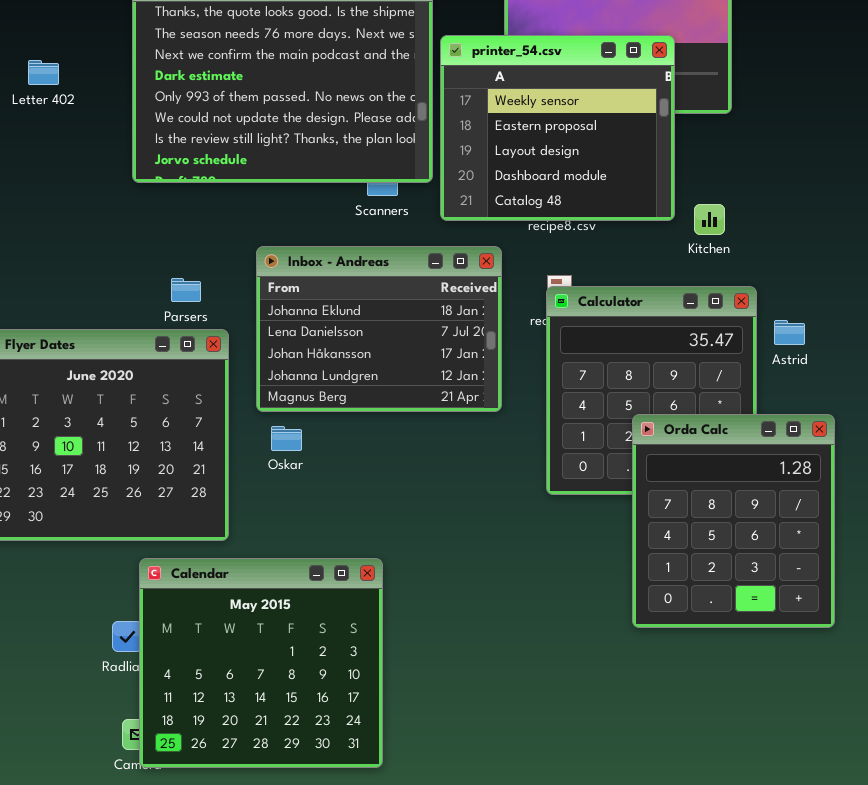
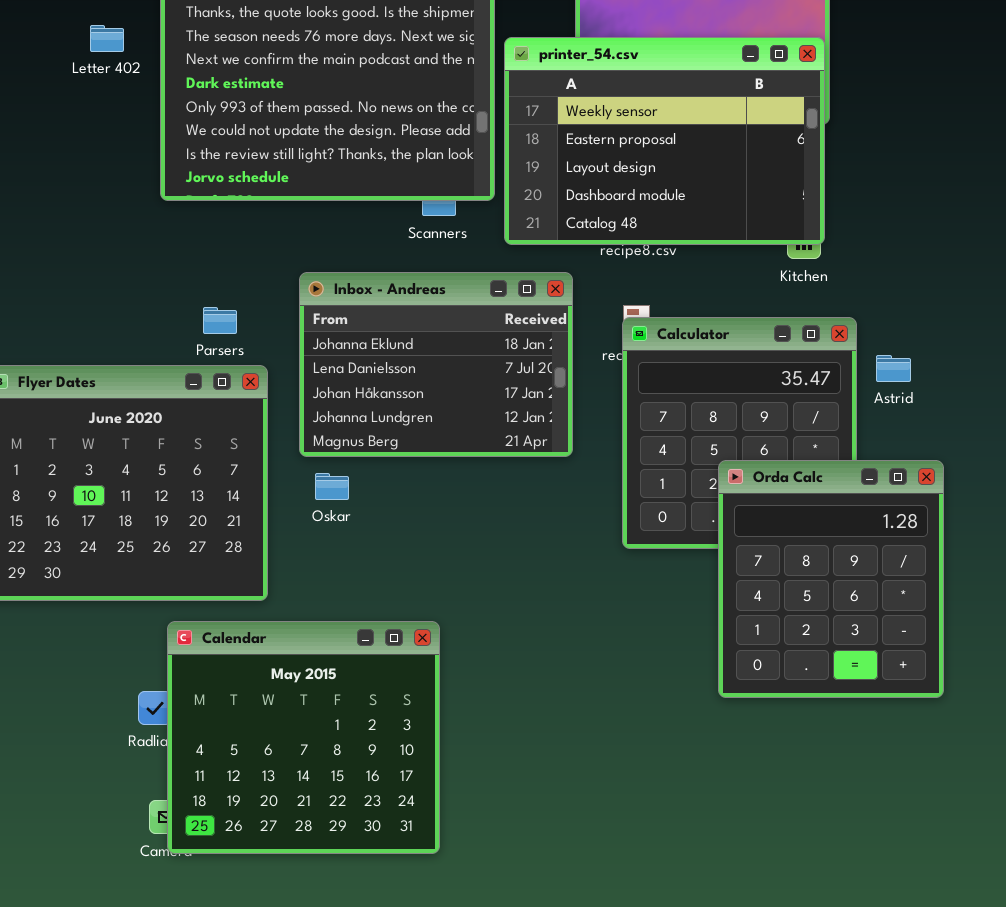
printer_54.csv: [440,35,675,221] -> [504,37,825,245], resized
Letter 402: [28,60,59,85] -> [90,25,124,52], moved

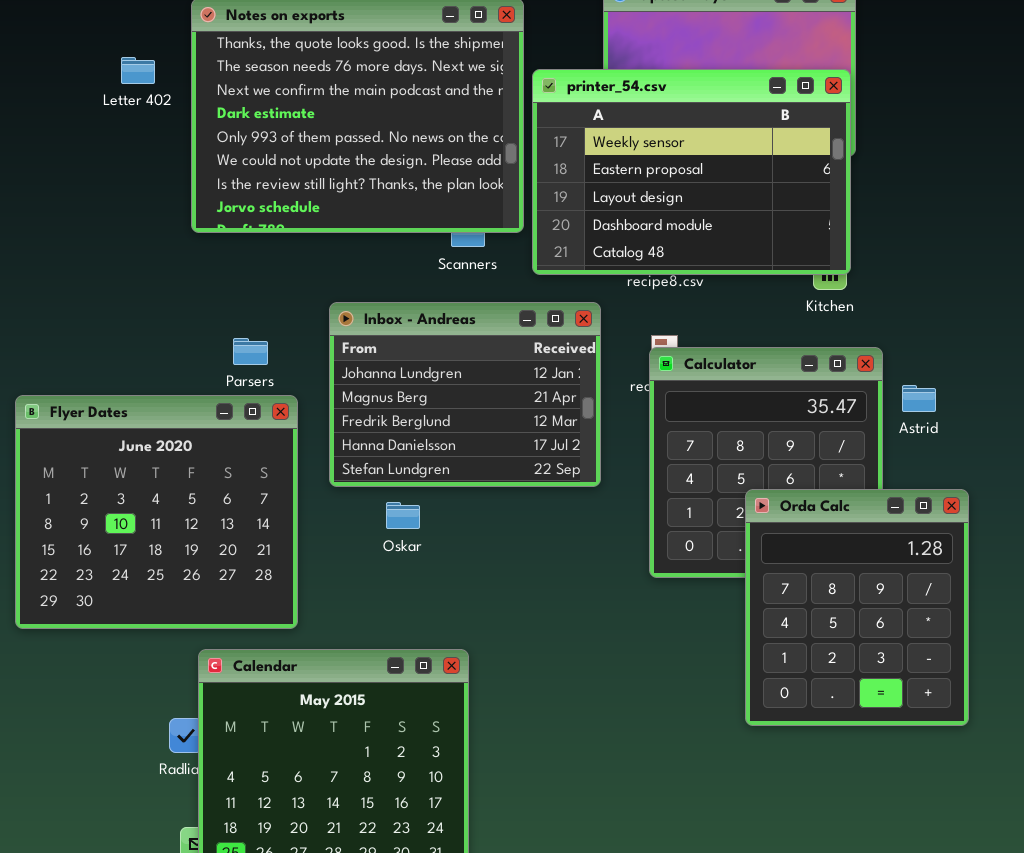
Inbox - Andreas: [299,272,573,457] -> [329,302,601,487], scrolled down 3 rows
Oskar: [315,473,349,500] -> [386,502,420,529], moved

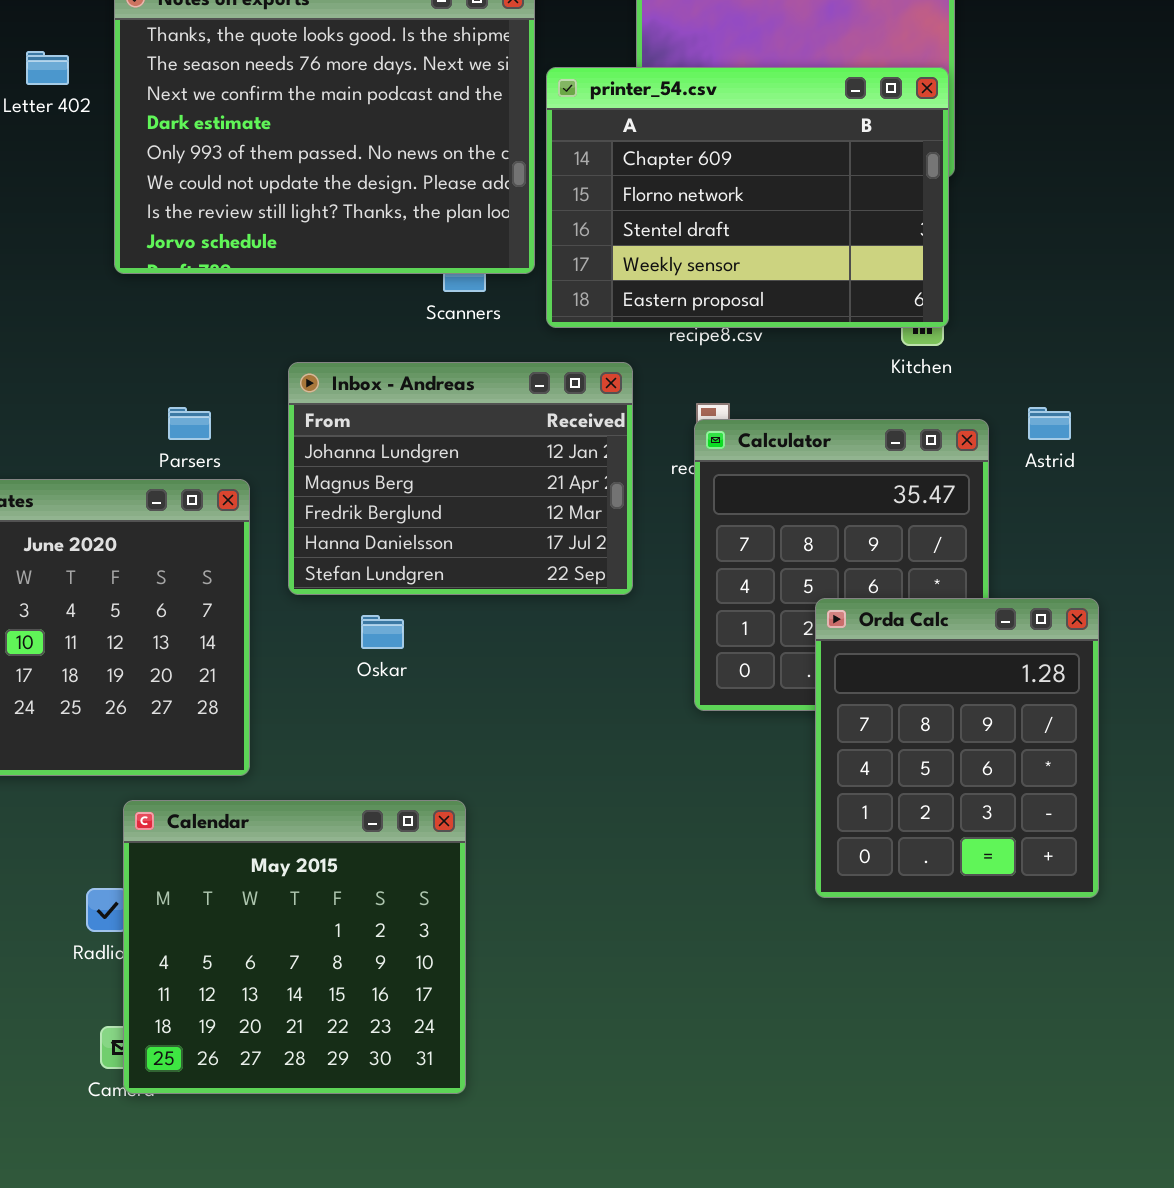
printer_54.csv: [532,69,851,275] -> [546,67,949,328], scrolled up 3 rows
Astrid: [902,385,936,412] -> [1028,407,1071,440], moved

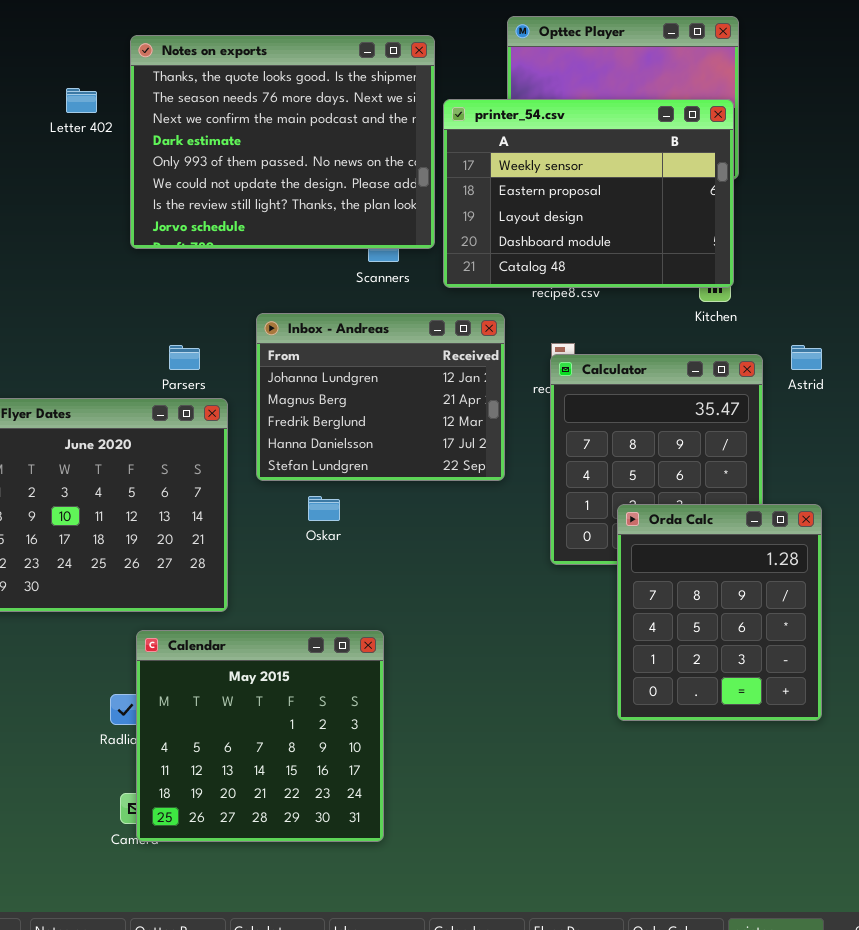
printer_54.csv: [546,67,949,328] -> [443,99,734,288], scrolled down 3 rows
Orda Calc: [815,598,1099,898] -> [617,504,822,721], moved

